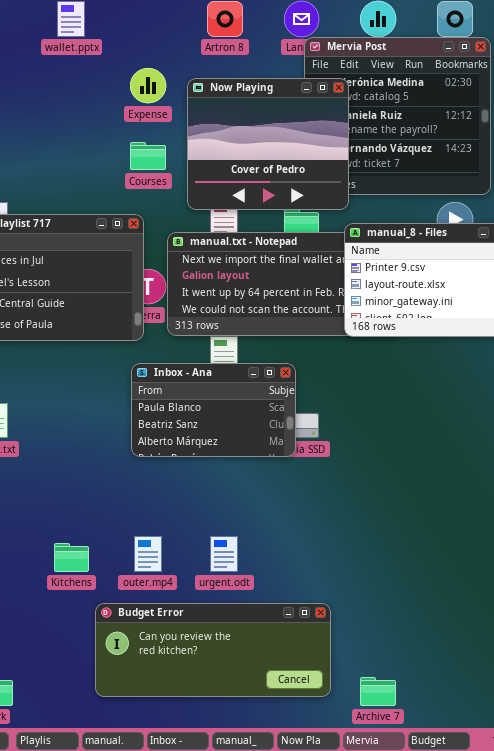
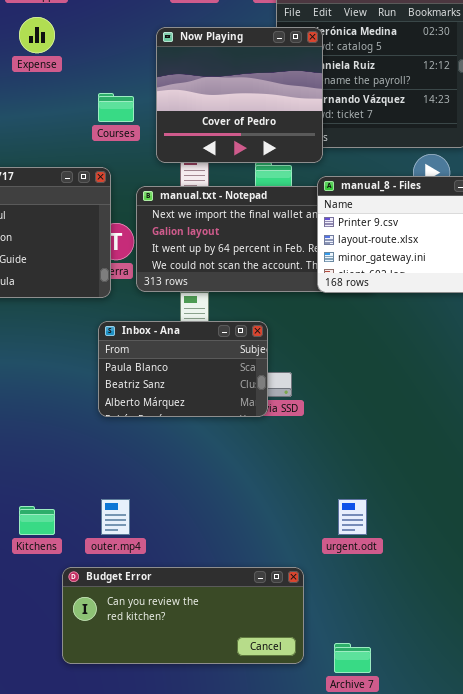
Expense: [130,68,166,103] -> [19,17,55,53], moved
urgent.odt: [210,536,238,572] -> [338,499,367,535], moved

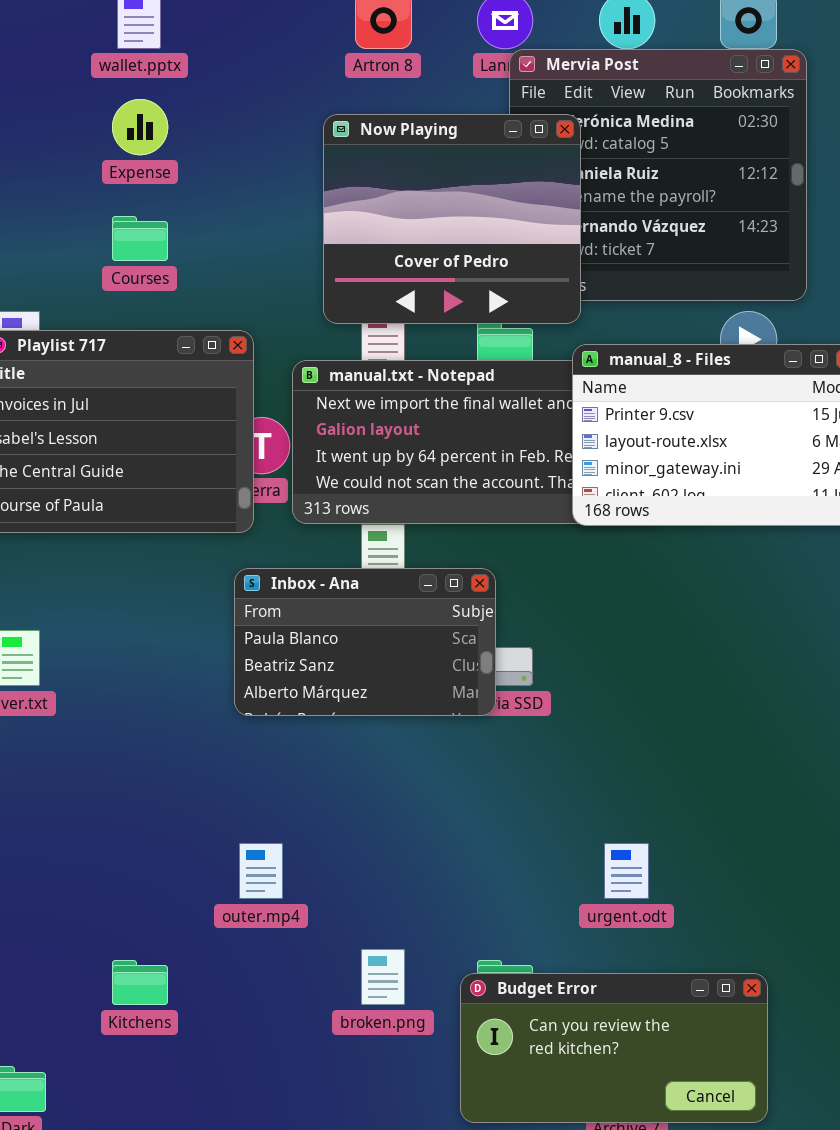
Courses: [98,93,134,122] -> [112,216,168,261], moved
Kitchens: [19,506,55,535] -> [112,960,168,1005], moved
Budget Error: [62,567,304,664] -> [460,973,768,1123], moved, resized

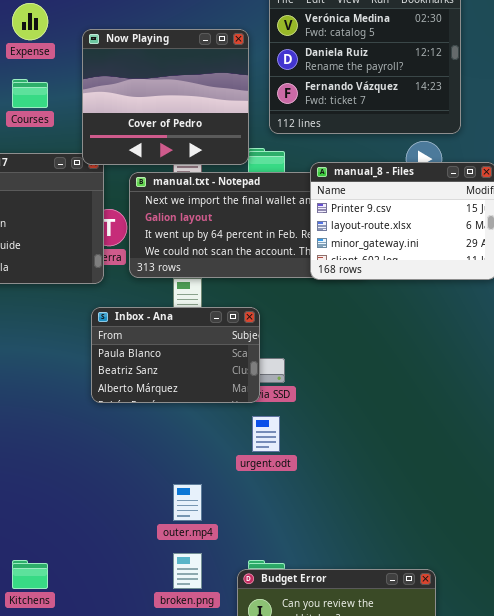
Now Playing: [323,114,581,324] -> [82,29,249,165], moved
outer.mp4: [239,843,283,899] -> [173,484,202,521], moved
urgent.odt: [604,843,649,899] -> [252,416,280,452], moved

